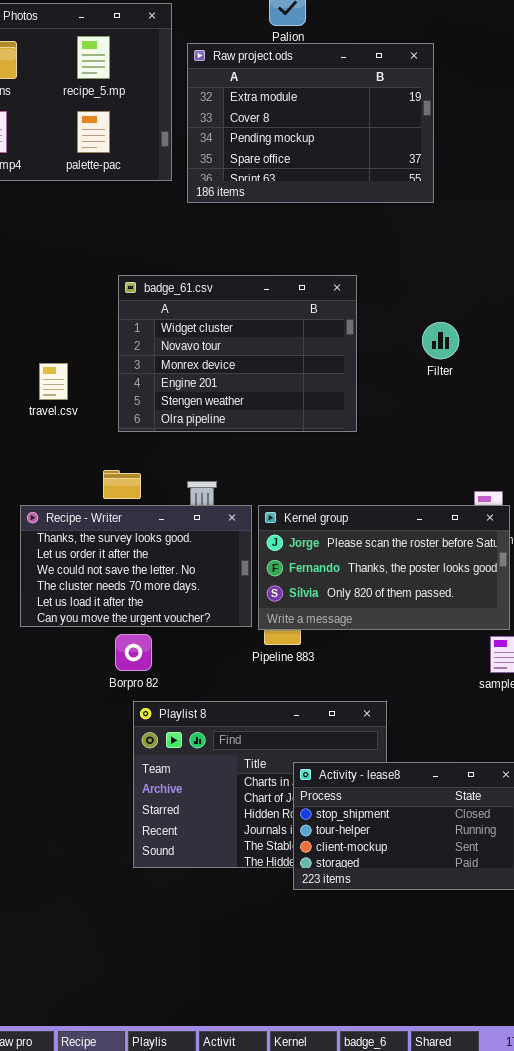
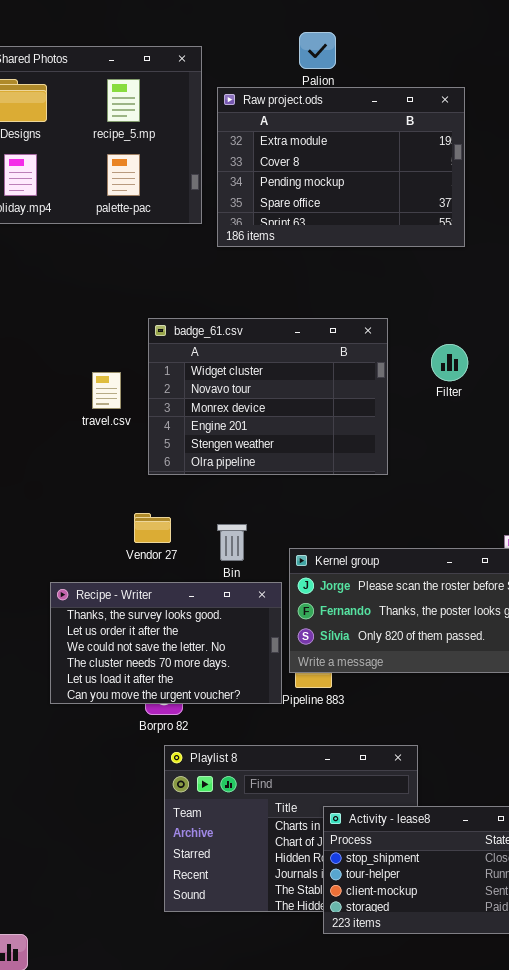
Filter: [422,322,459,359] -> [431,344,468,381], moved
travel.csv: [39,363,68,400] -> [92,372,121,409], moved
Recipe - Writer: [20,505,252,627] -> [50,582,282,704], moved

